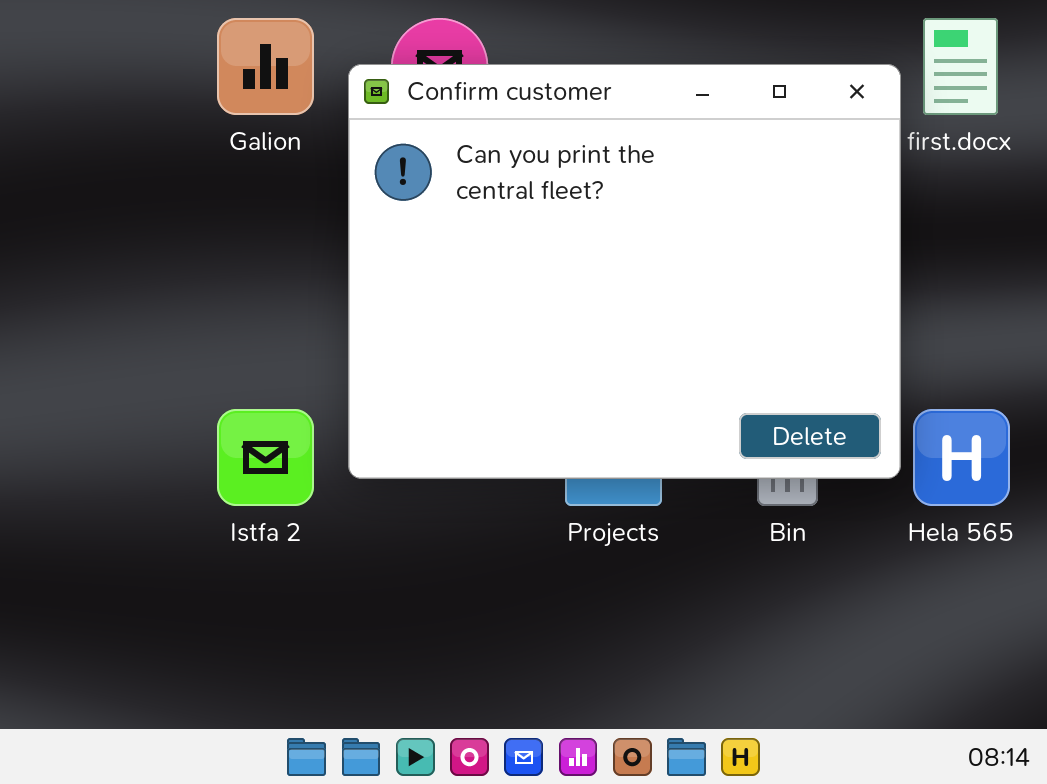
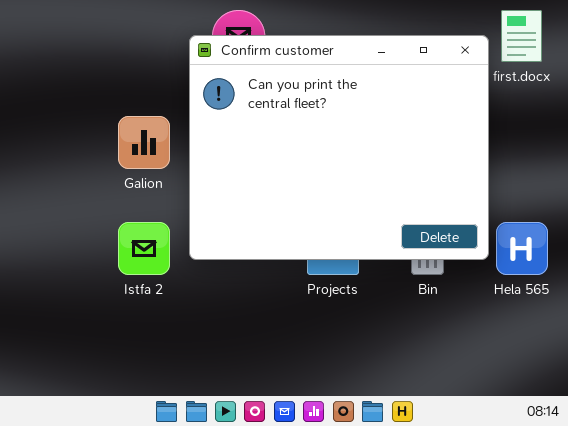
Galion: [217,18,314,115] -> [118,116,170,169], moved

